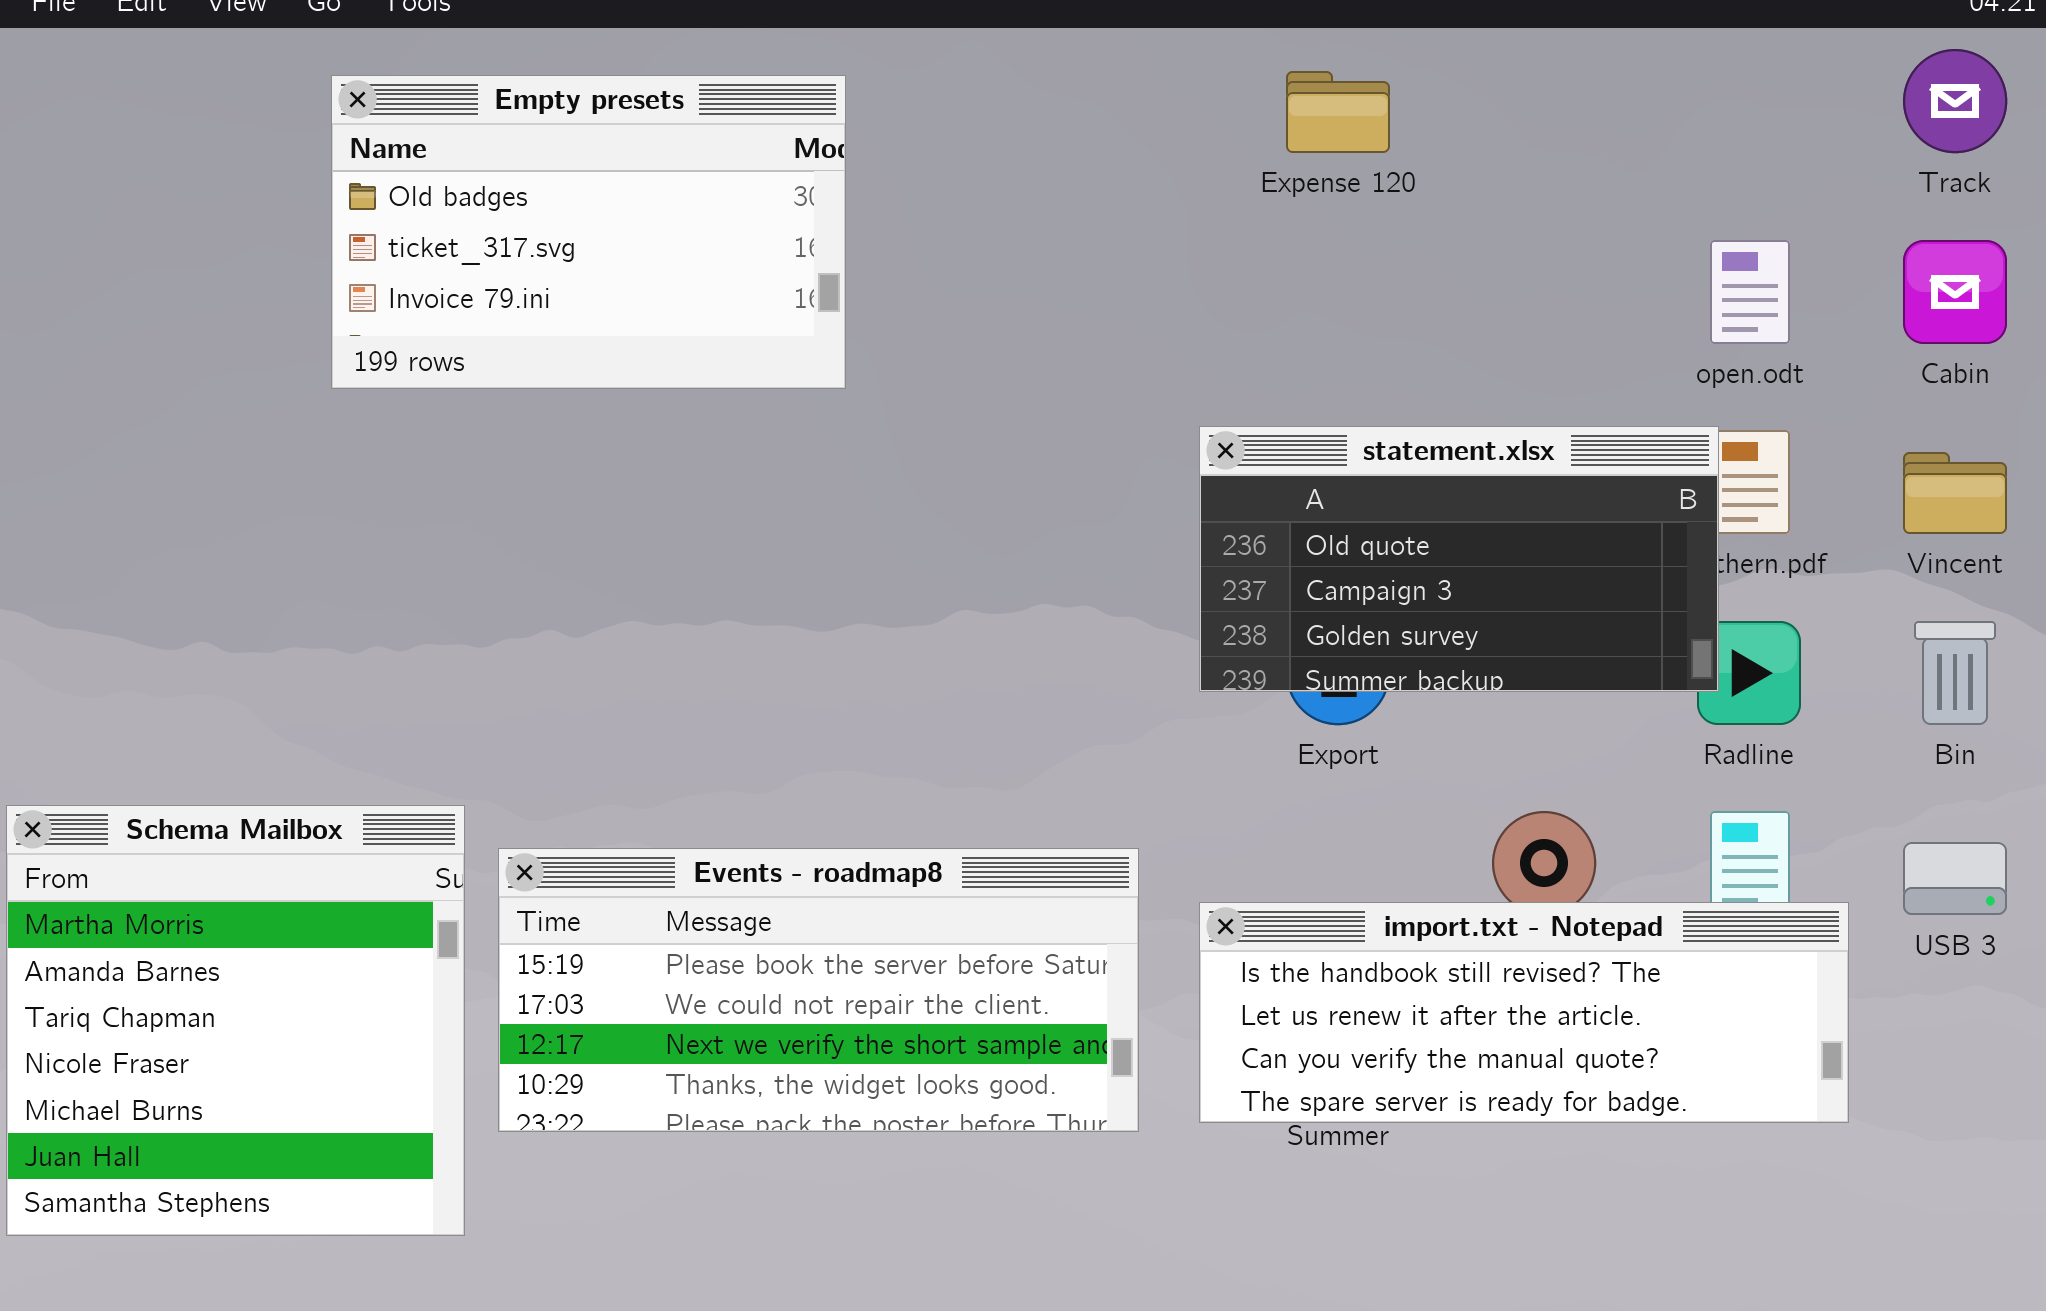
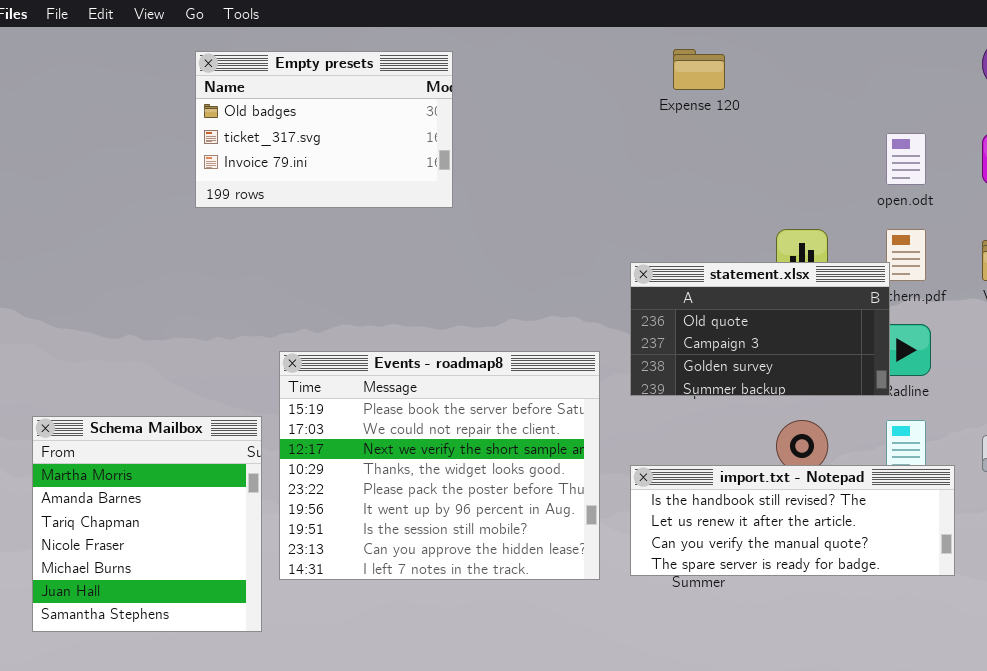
statement.xlsx: [1199,426,1719,692] -> [630,262,890,396], moved
Events - roadmap8: [498,848,1139,1132] -> [279,351,600,580], resized

